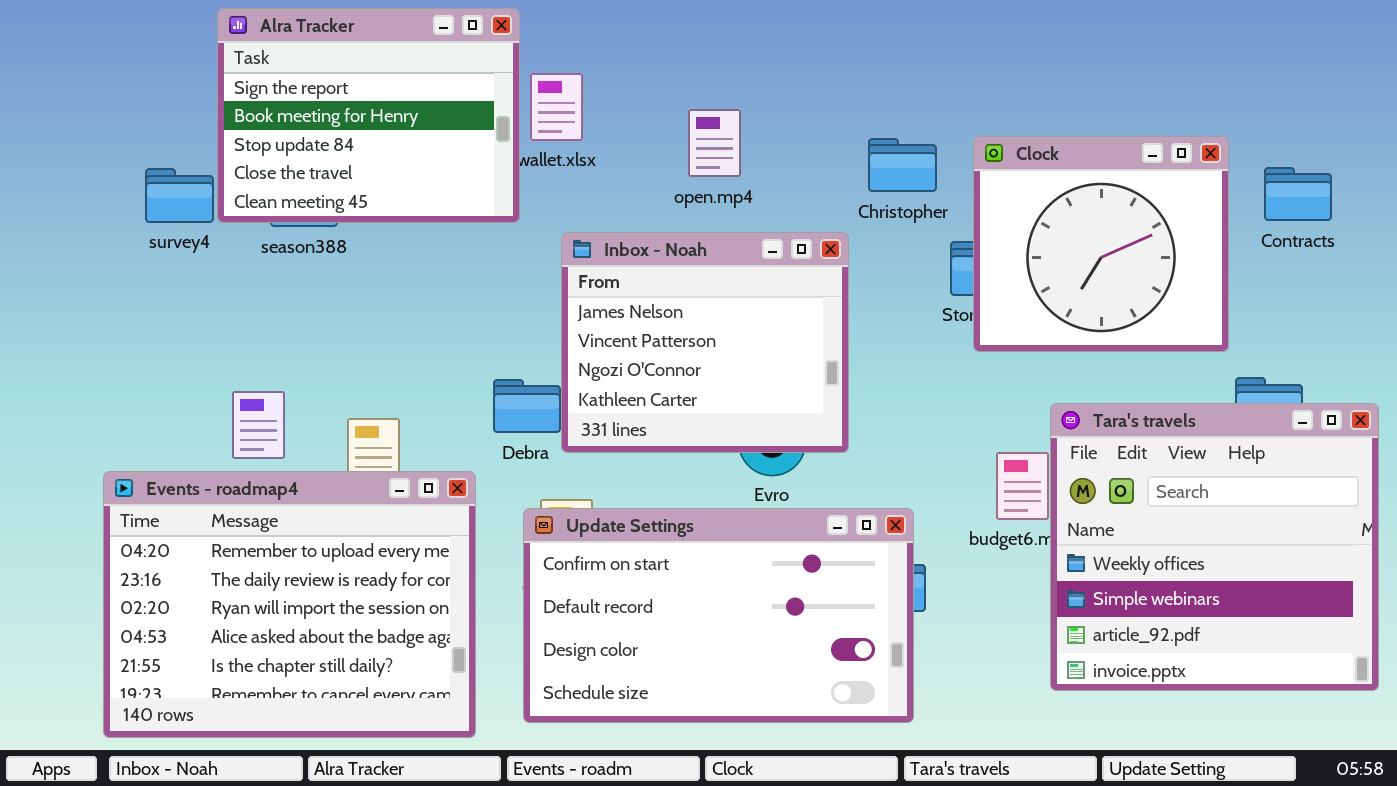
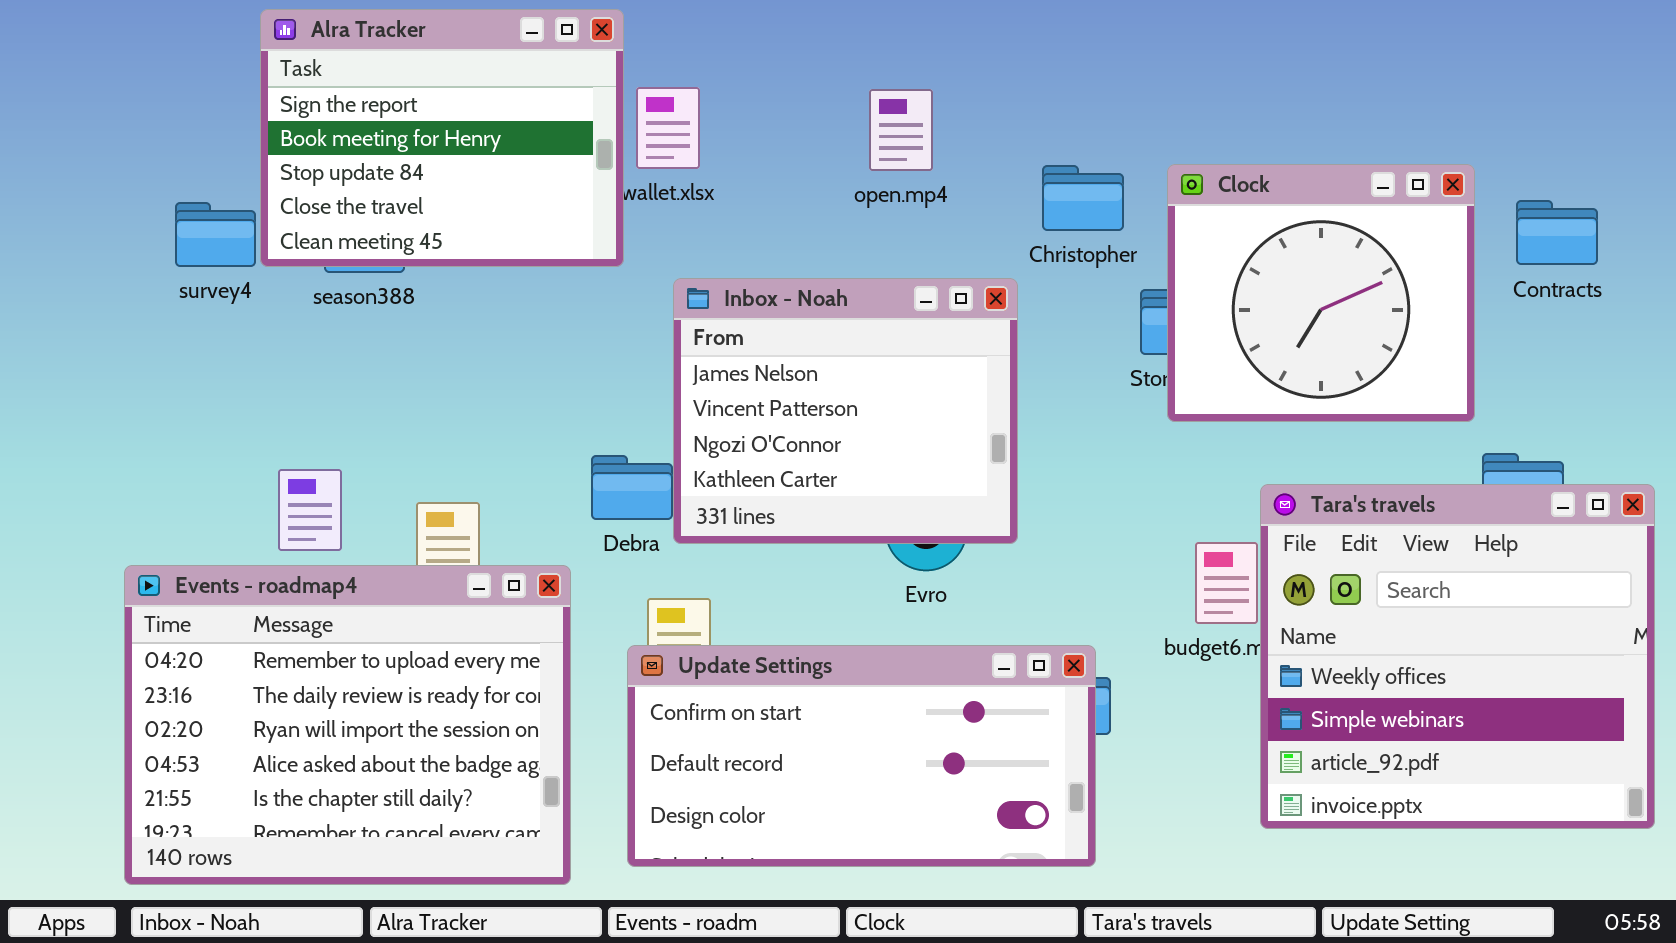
open.mp4: [688,109,741,177] -> [869,89,933,171], moved
Update Settings: [523,508,914,723] -> [627,645,1096,867], resized

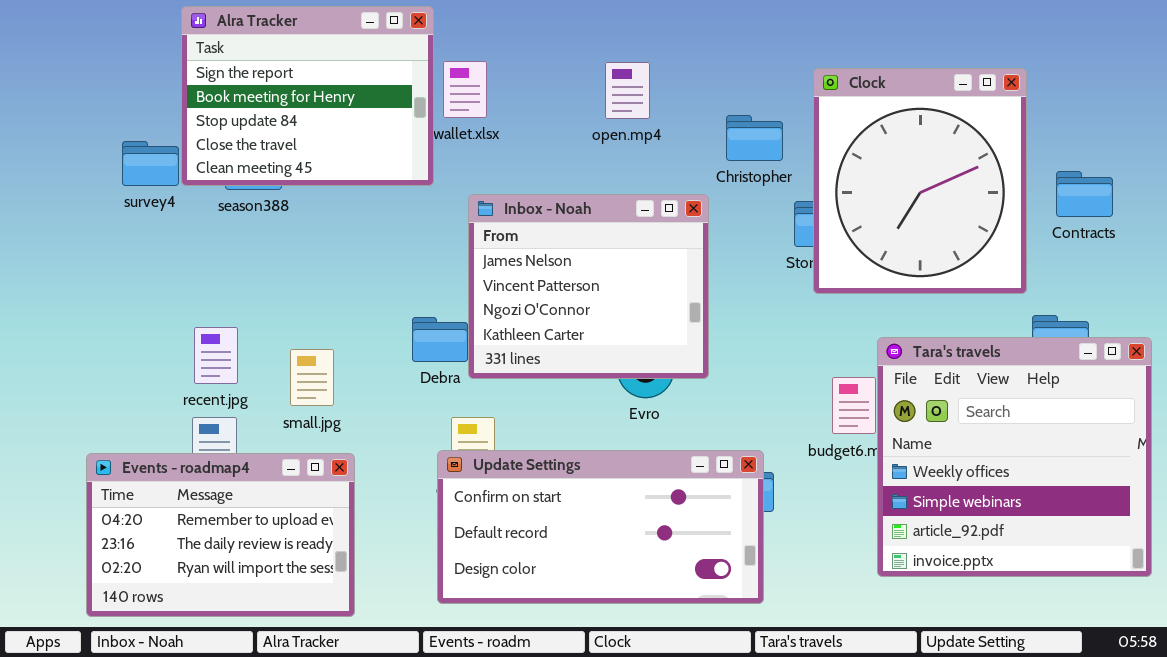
Clock: [1167,164,1475,422] -> [813,68,1027,294], resized
Contracts: [1516,200,1598,265] -> [1056,171,1113,217], moved
Events - roadmap4: [124,565,571,885] -> [86,453,355,617], resized

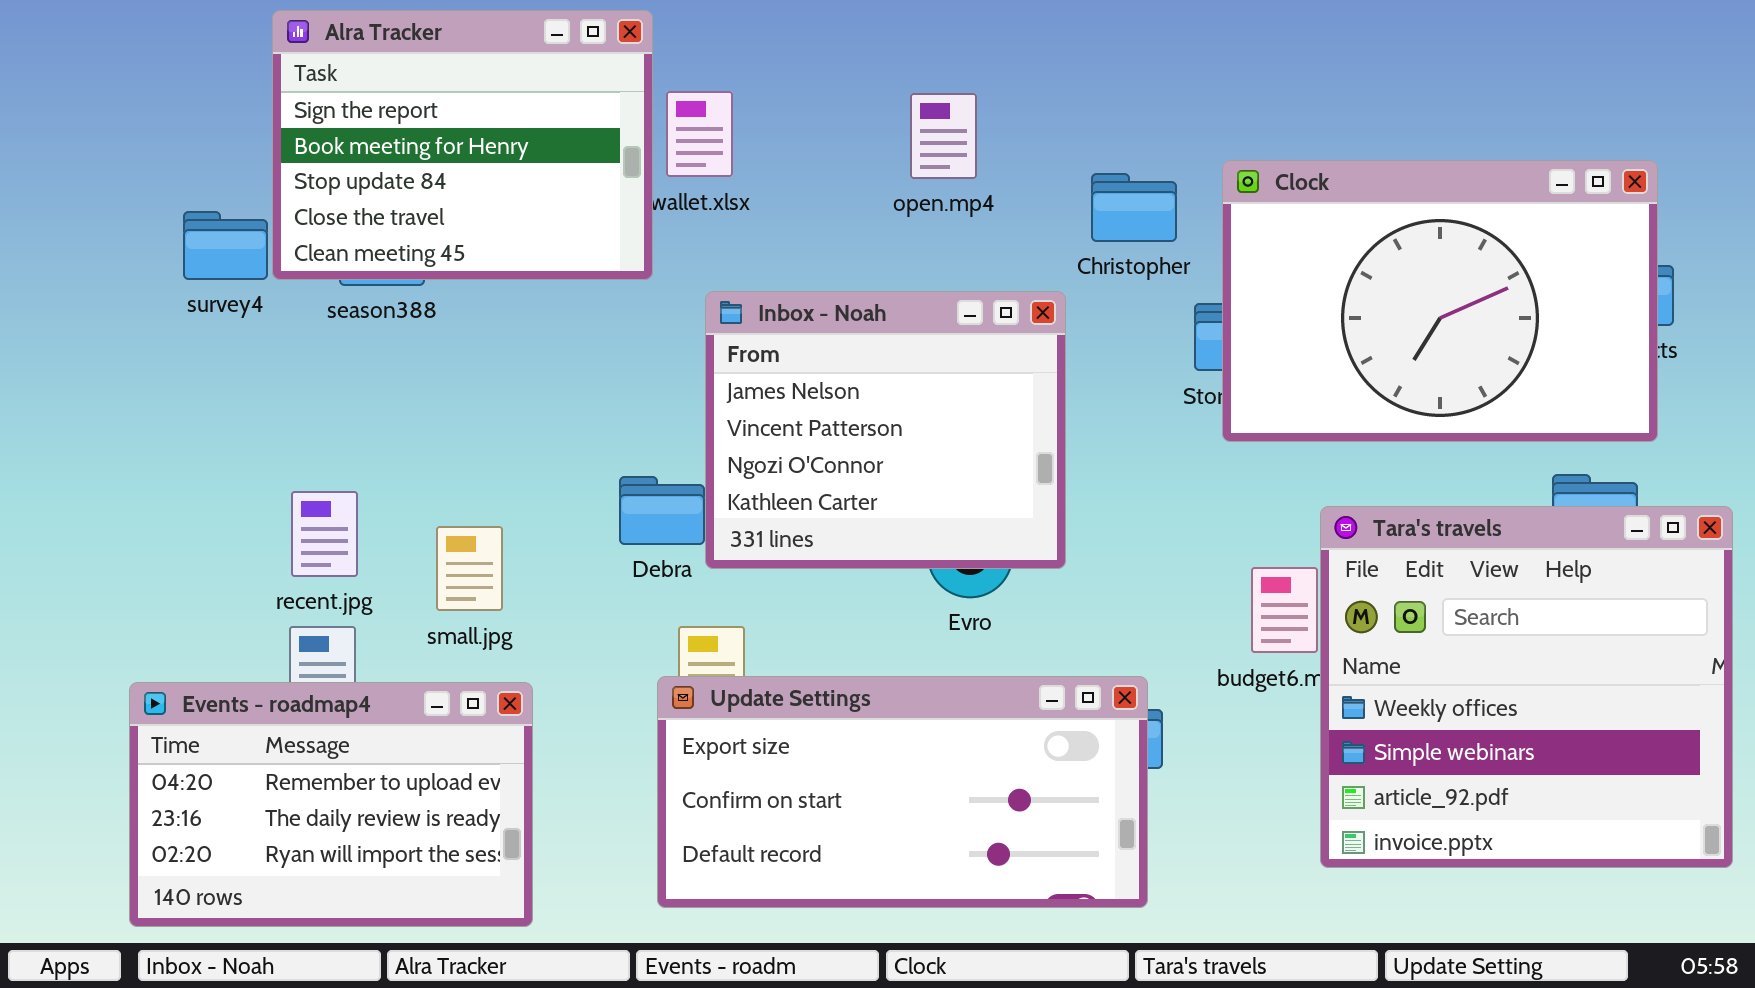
Clock: [813,68,1027,294] -> [1222,160,1658,442], resized
Update Settings: [437,450,764,604] -> [657,676,1148,908], scrolled up 1 row

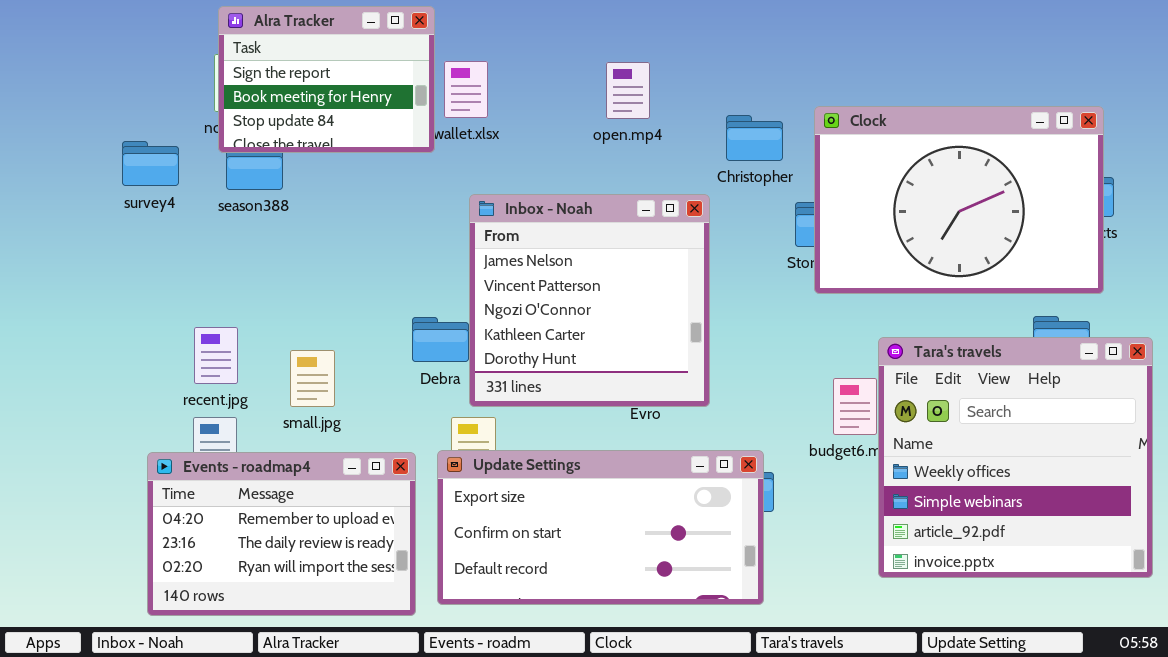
Alra Tracker: [272,10,653,280] -> [218,6,435,153], resized
Inbox - Noah: [705,291,1066,569] -> [469,194,710,407], resized
Events - roadmap4: [129,682,533,927] -> [147,452,416,616], moved

